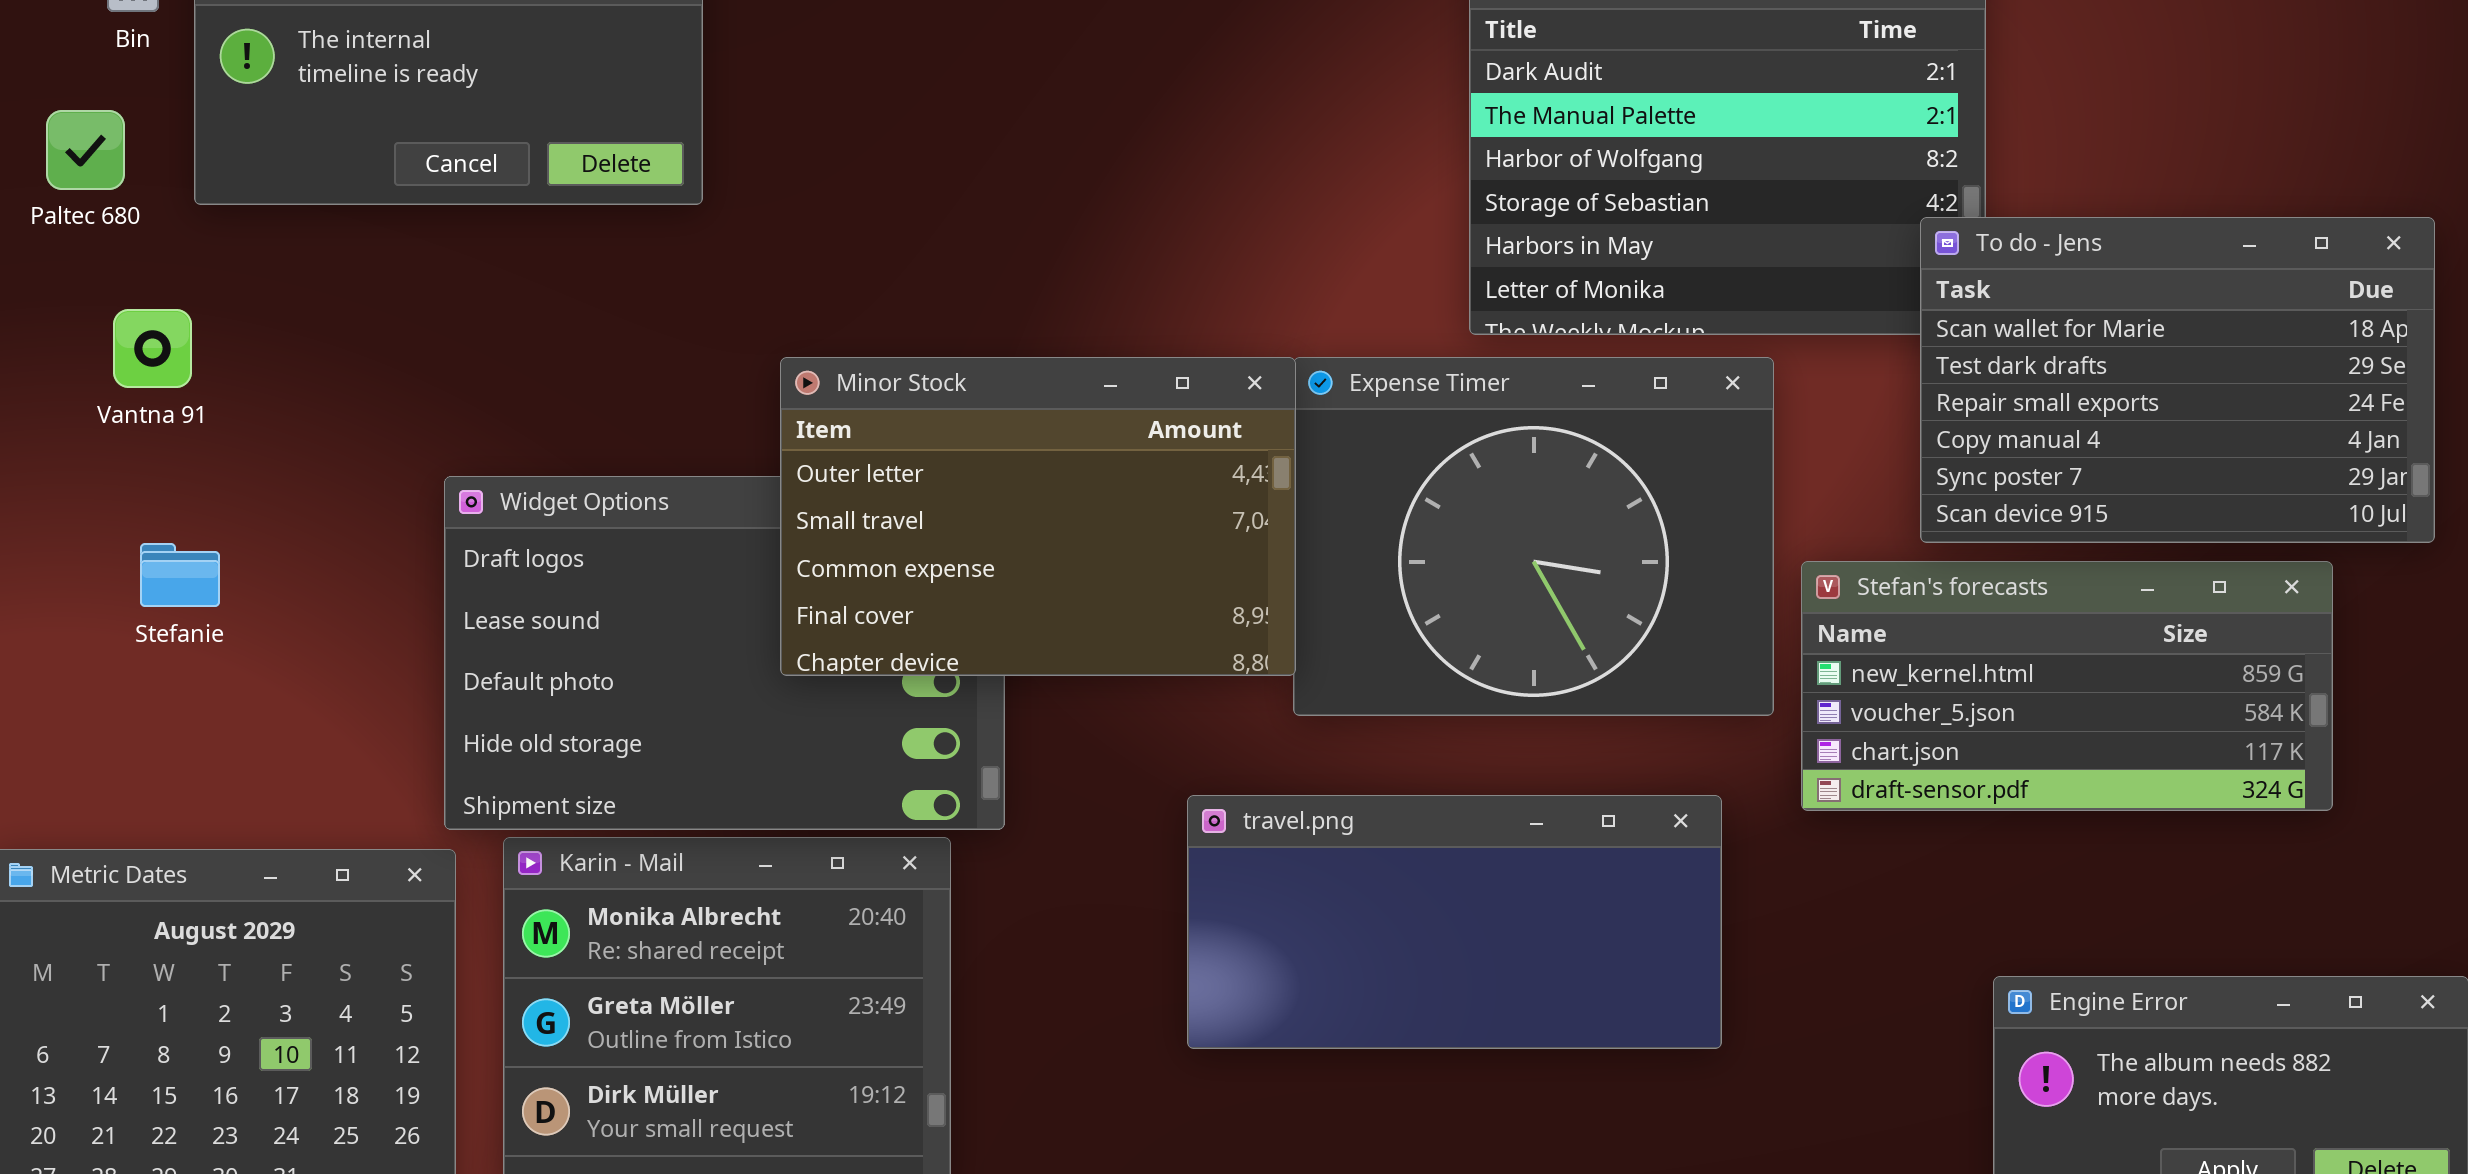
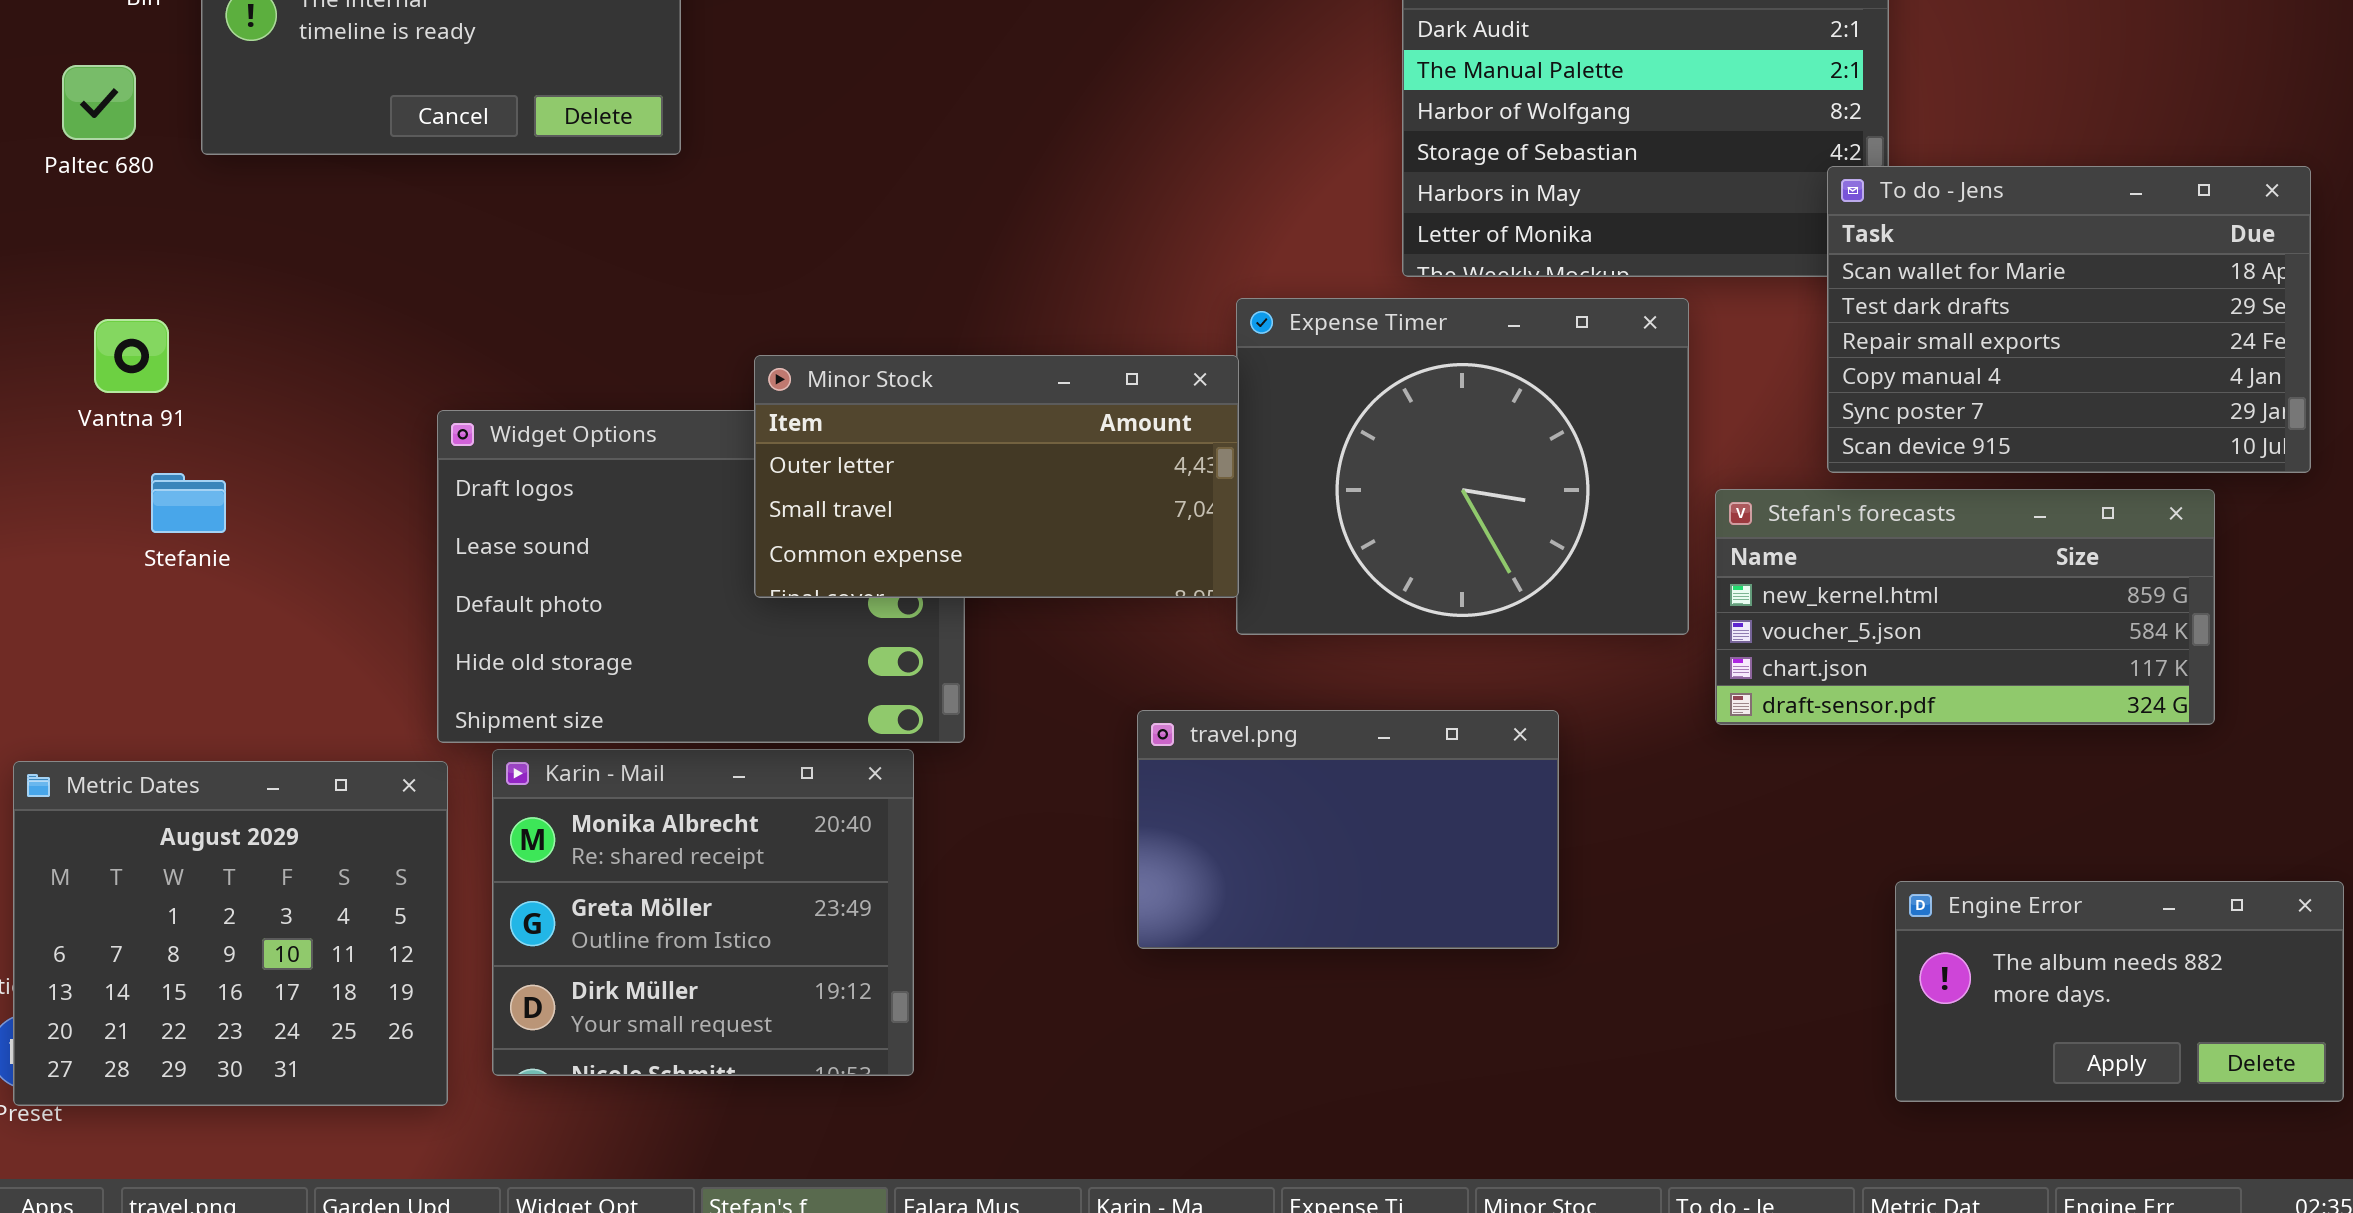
Vantna 91: [113,309,192,388] -> [94,319,169,393], moved
Minor Stock: [780,357,1296,676] -> [754,355,1239,598], resized
travel.png: [1187,795,1722,1049] -> [1137,710,1559,949], resized

